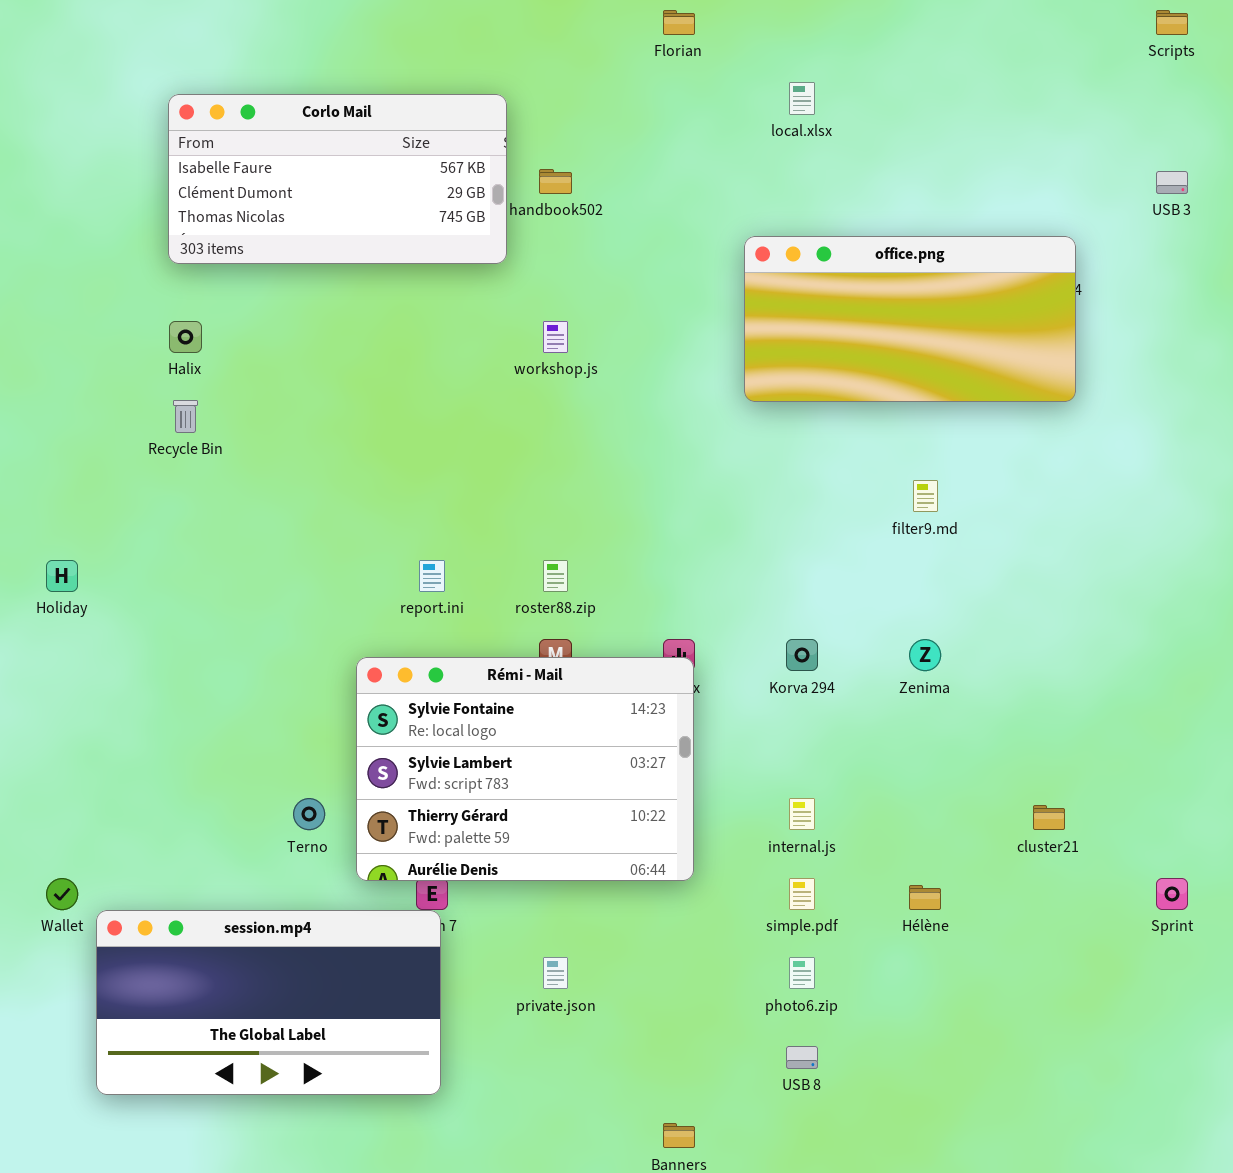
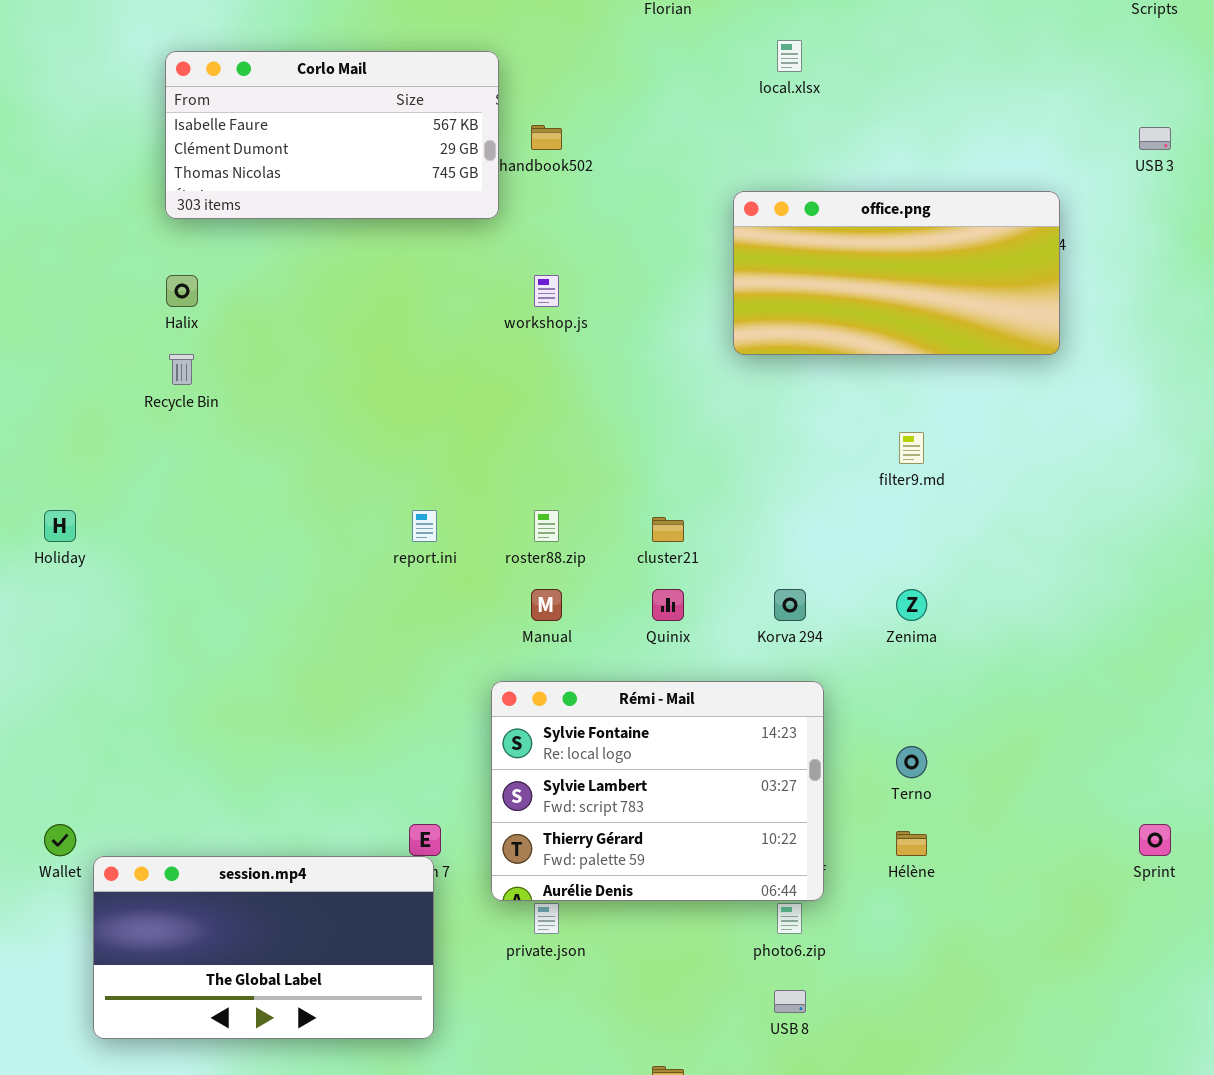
Rémi - Mail: [356,657,694,881] -> [491,681,824,901], moved
Terno: [293,798,325,830] -> [896,746,927,778], moved
cluster21: [1033,805,1065,830] -> [652,517,684,542], moved

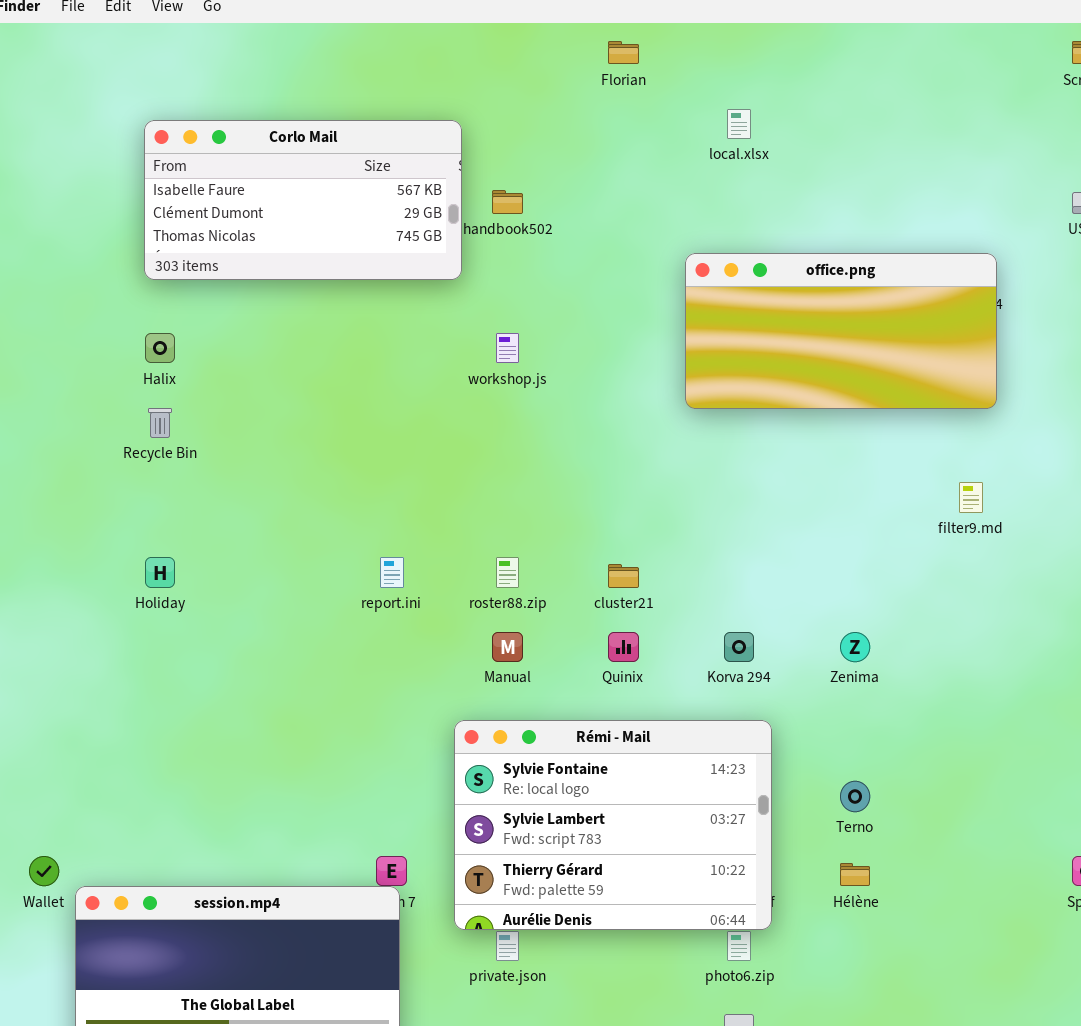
filter9.md: [899,432,924,464] -> [959,482,983,513], moved
Holiday: [44,510,76,542] -> [145,557,175,588], moved

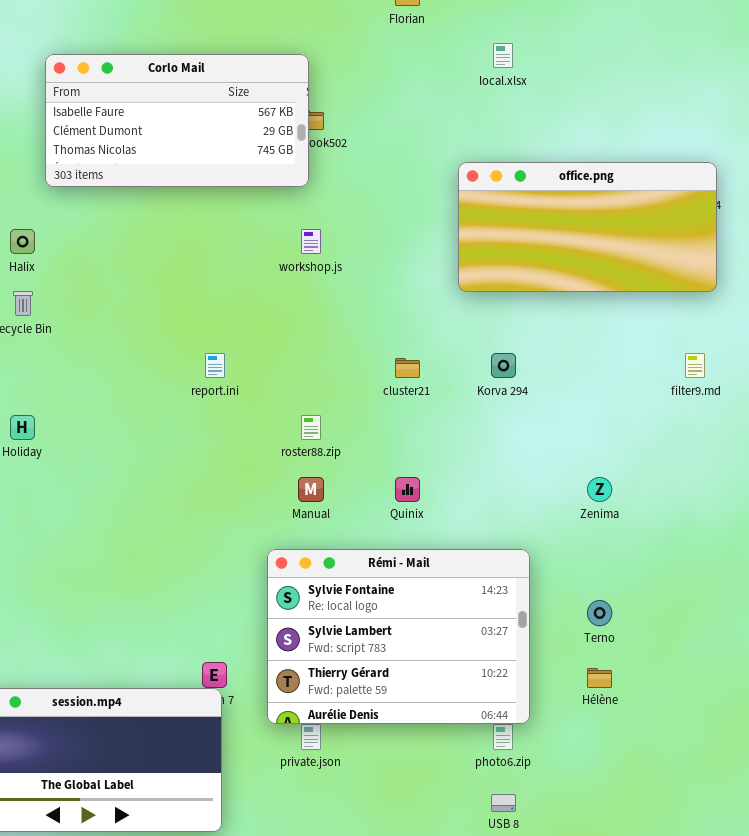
Corlo Mail: [144,120,462,280] -> [45,54,309,187], moved
report.ini: [380,557,404,588] -> [205,353,225,378], moved
cluster21: [608,564,639,588] -> [395,358,420,378], moved
Korva 294: [724,632,754,662] -> [491,353,516,378], moved

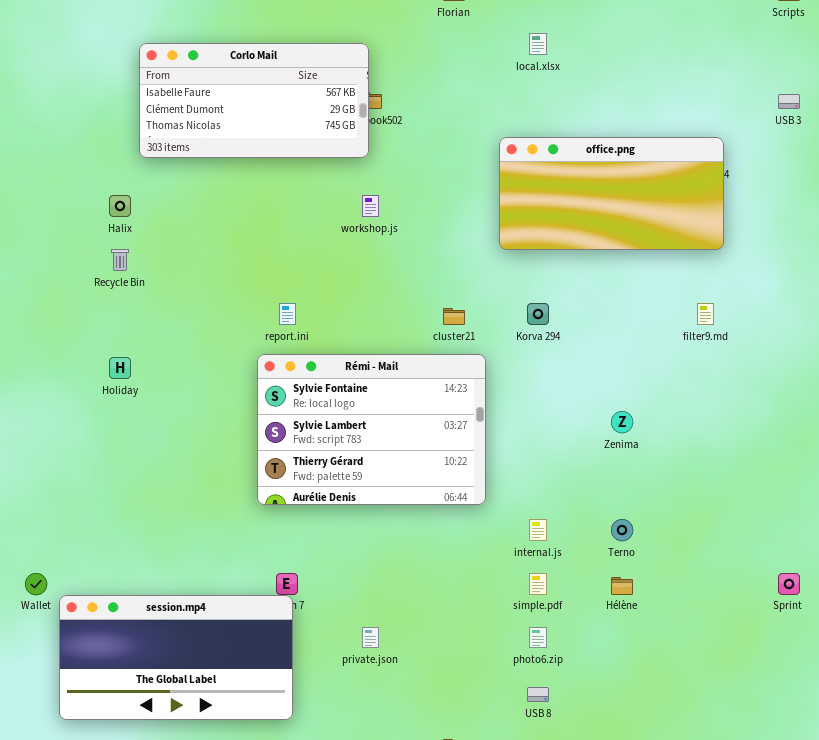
Rémi - Mail: [267,549,530,724] -> [257,354,486,505], moved

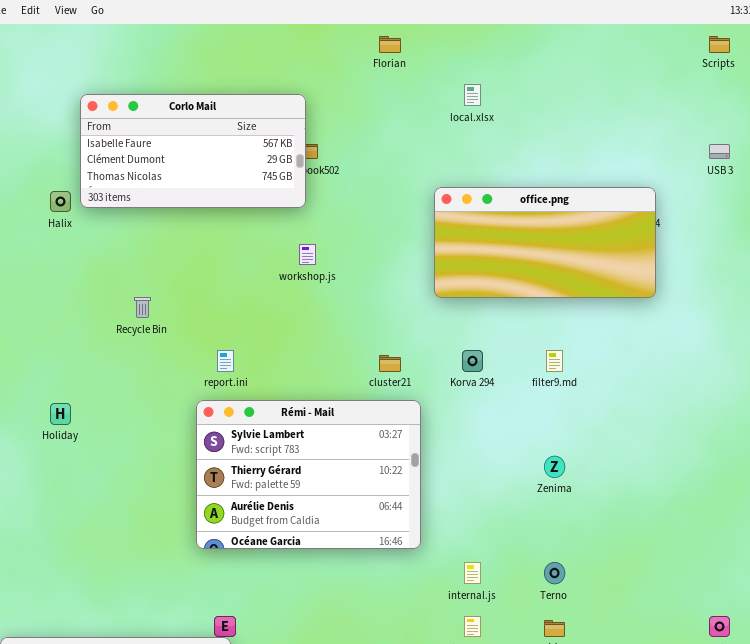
Halix: [109,195,131,217] -> [50,191,71,212], moved
Recycle Bin: [111,249,129,271] -> [134,297,151,318], moved
filter9.md: [697,303,714,325] -> [546,350,563,372], moved
Rémi - Mail: [257,354,486,505] -> [196,400,421,549], scrolled down 1 row

